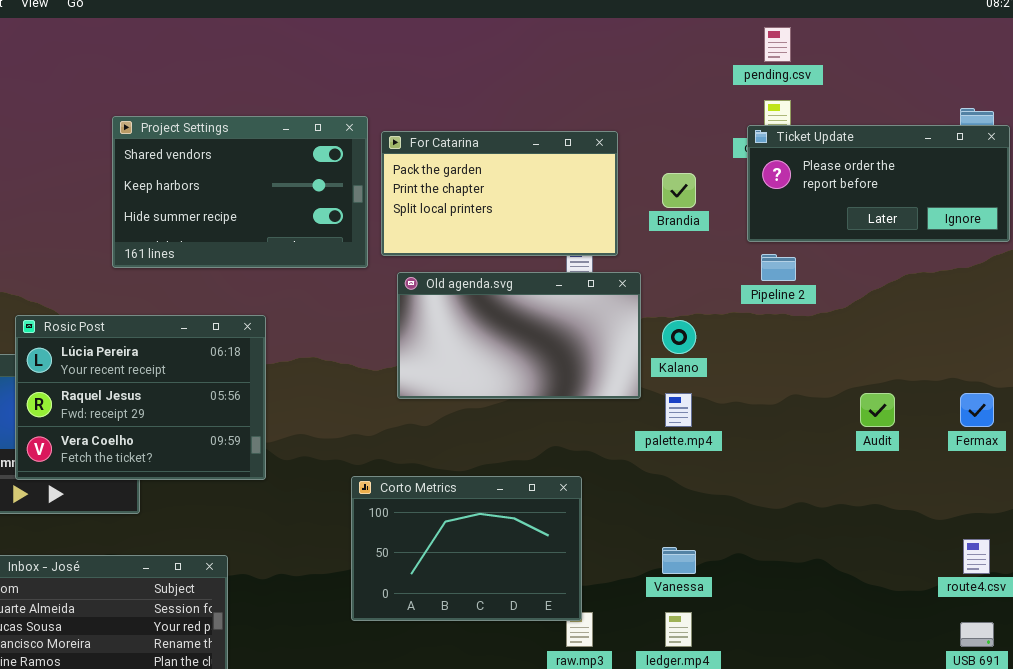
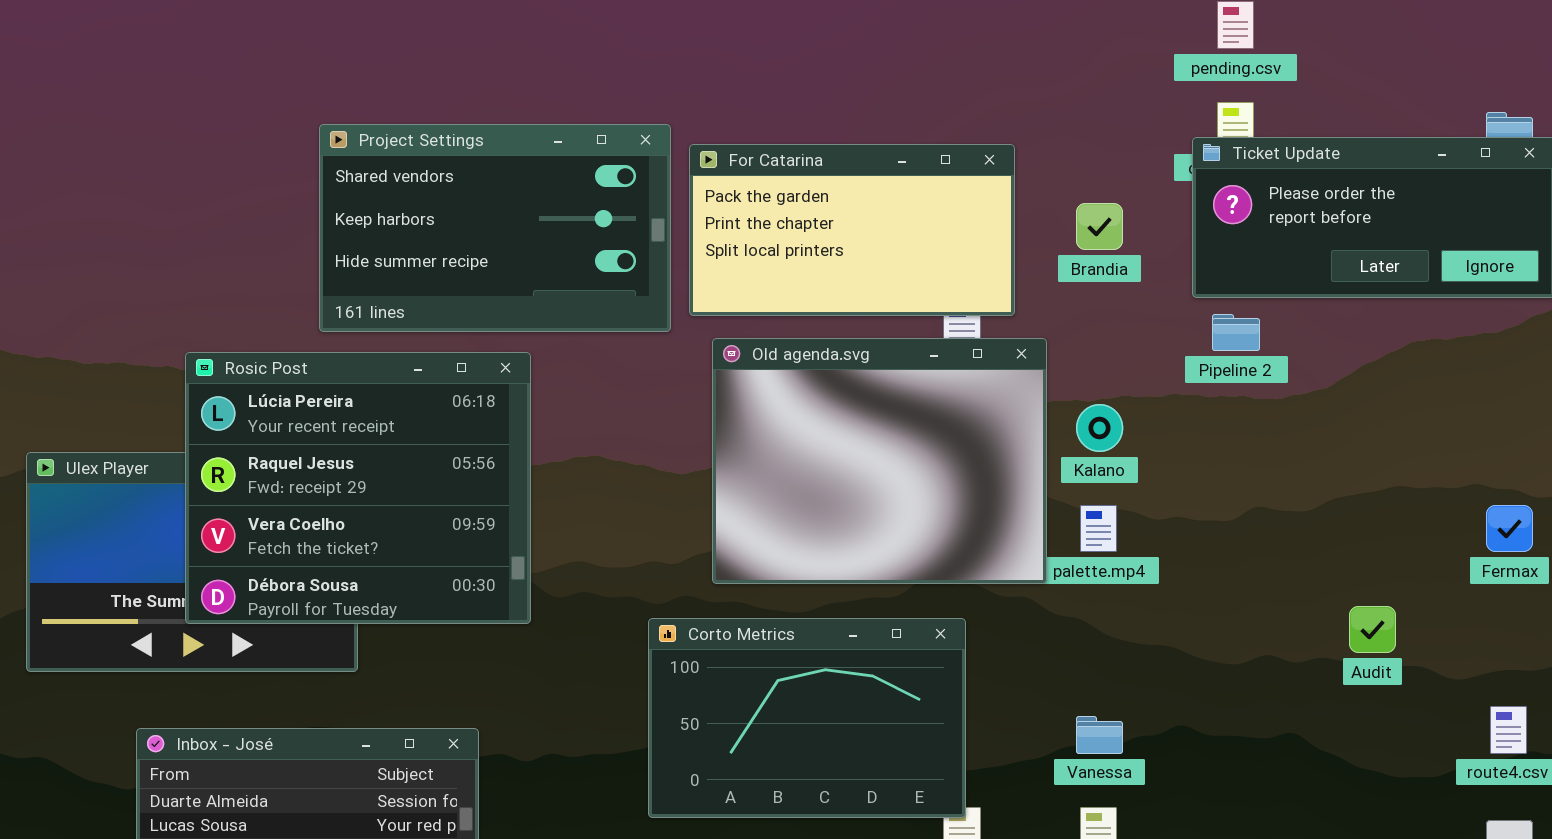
Old agenda.svg: [397,272,641,399] -> [712,338,1047,584], resized
Rosic Post: [15,315,266,480] -> [185,352,531,624], resized
Audit: [860,393,895,427] -> [1349,606,1396,653], moved

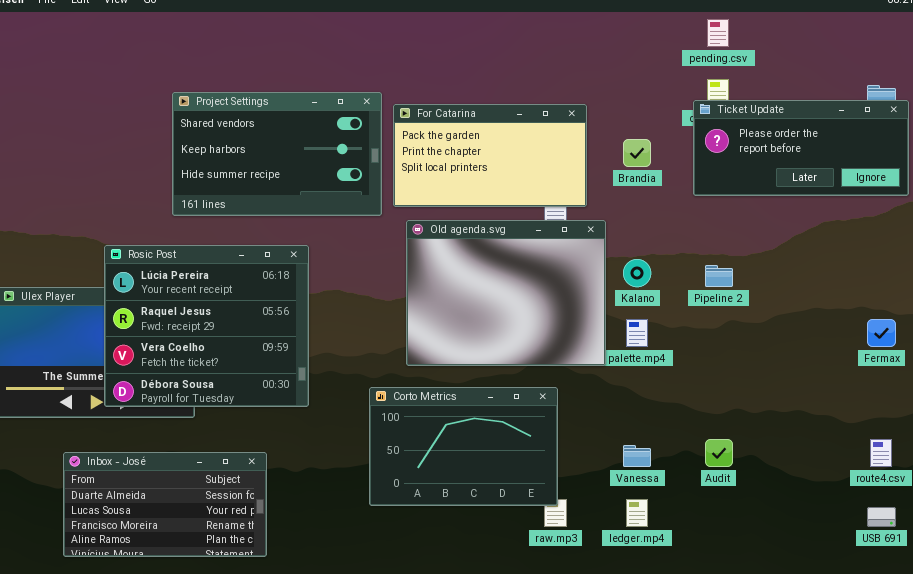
Pipeline 2: [1212,314,1260,351] -> [705,265,733,287], moved
Rosic Post: [185,352,531,624] -> [104,245,309,407], moved
Audit: [1349,606,1396,653] -> [705,439,733,467], moved

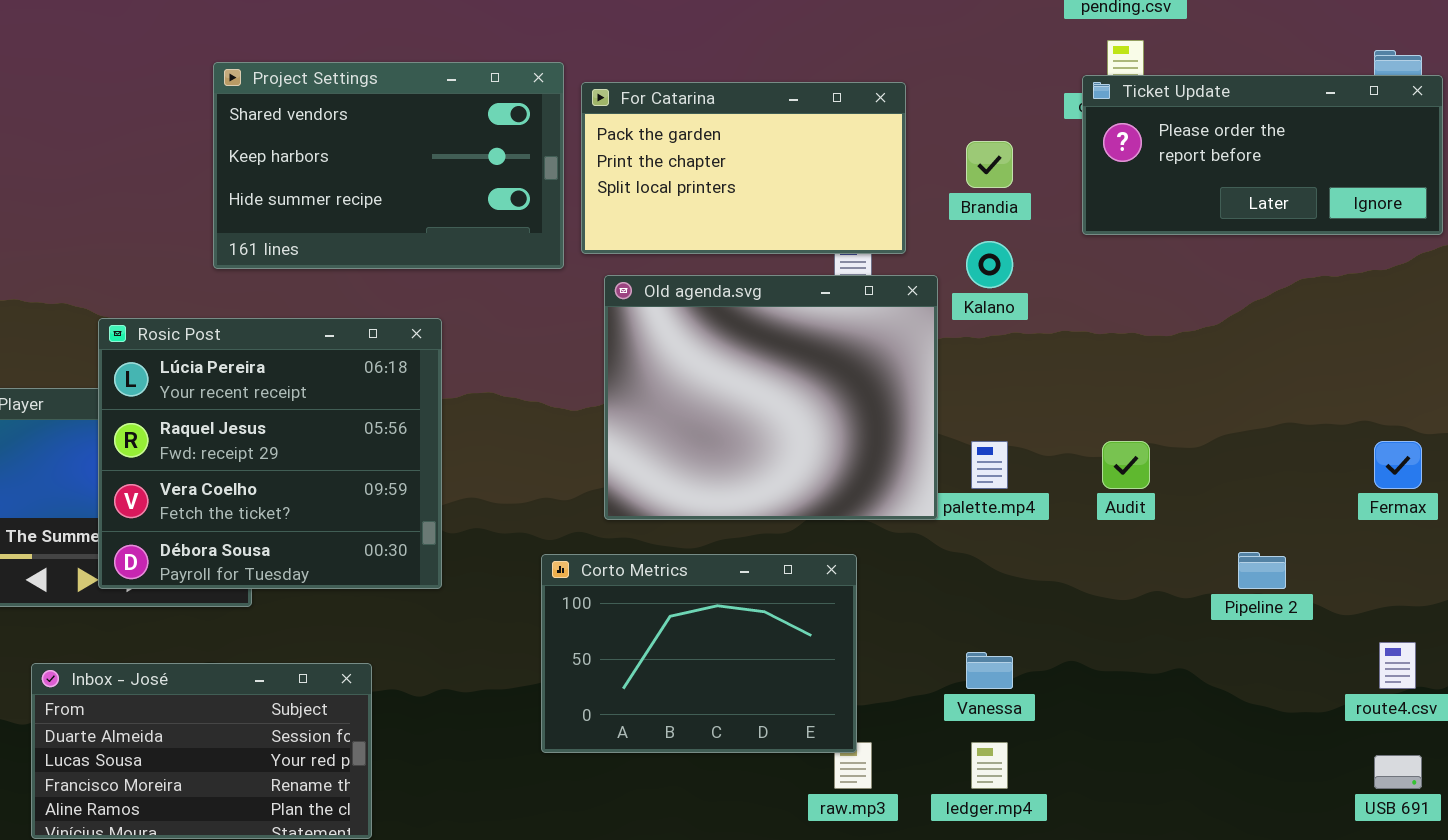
Kalano: [623,259,651,287] -> [966,241,1013,288], moved
Pipeline 2: [705,265,733,287] -> [1238,552,1286,589], moved
Audit: [705,439,733,467] -> [1102,441,1150,489], moved

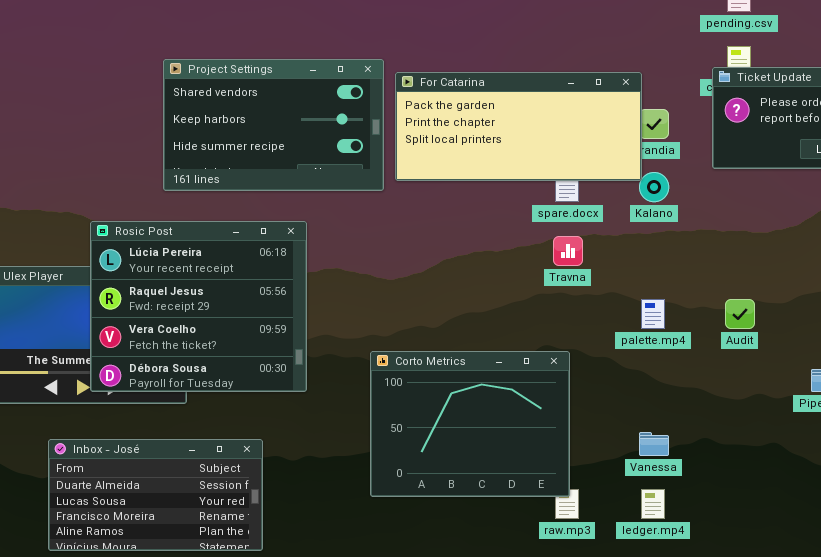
For Catarina: [581,82,906,254] -> [395,72,642,181], resized
Old agenda.svg: [604,275,938,520] -> none, closed
Corto Metrics: [541,554,857,753] -> [370,351,570,497], resized

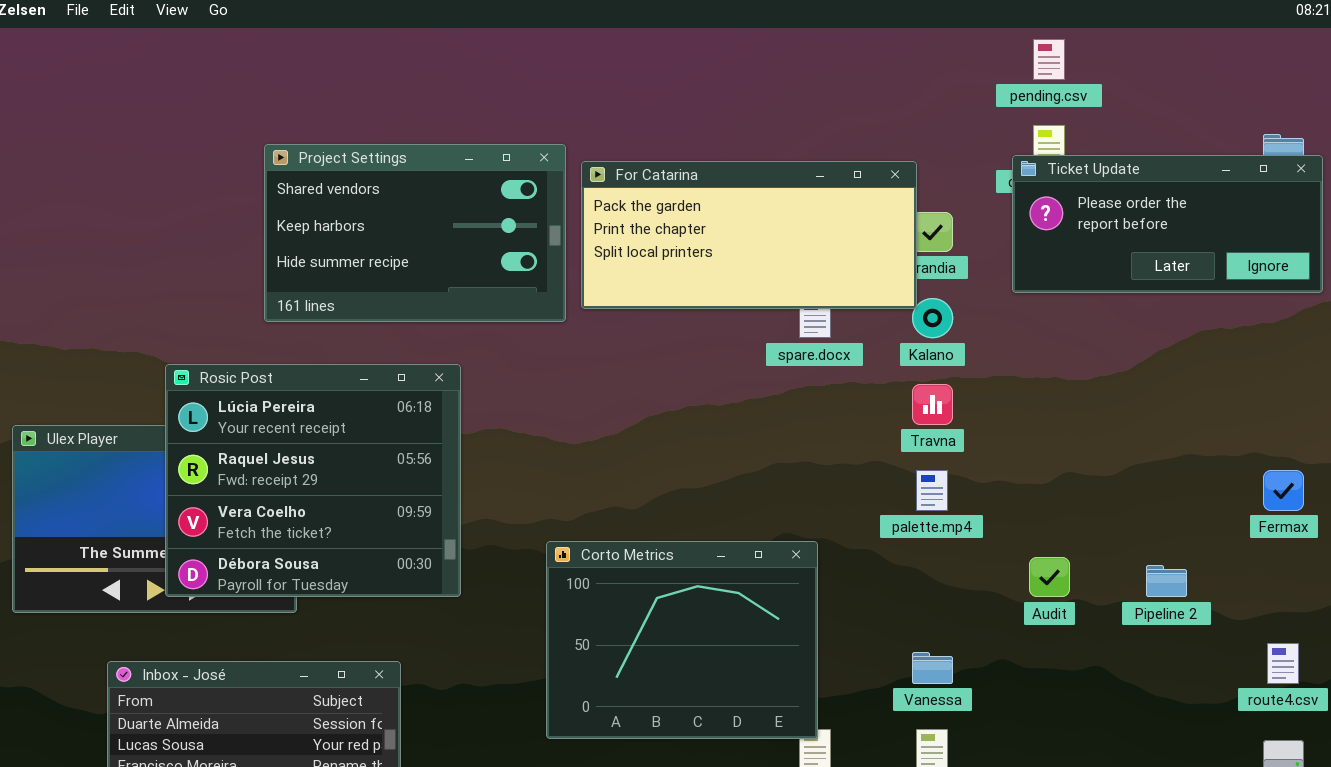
Travna: [553,236,583,266] -> [912,384,953,425], moved
Audit: [725,299,755,329] -> [1029,557,1070,597], moved

